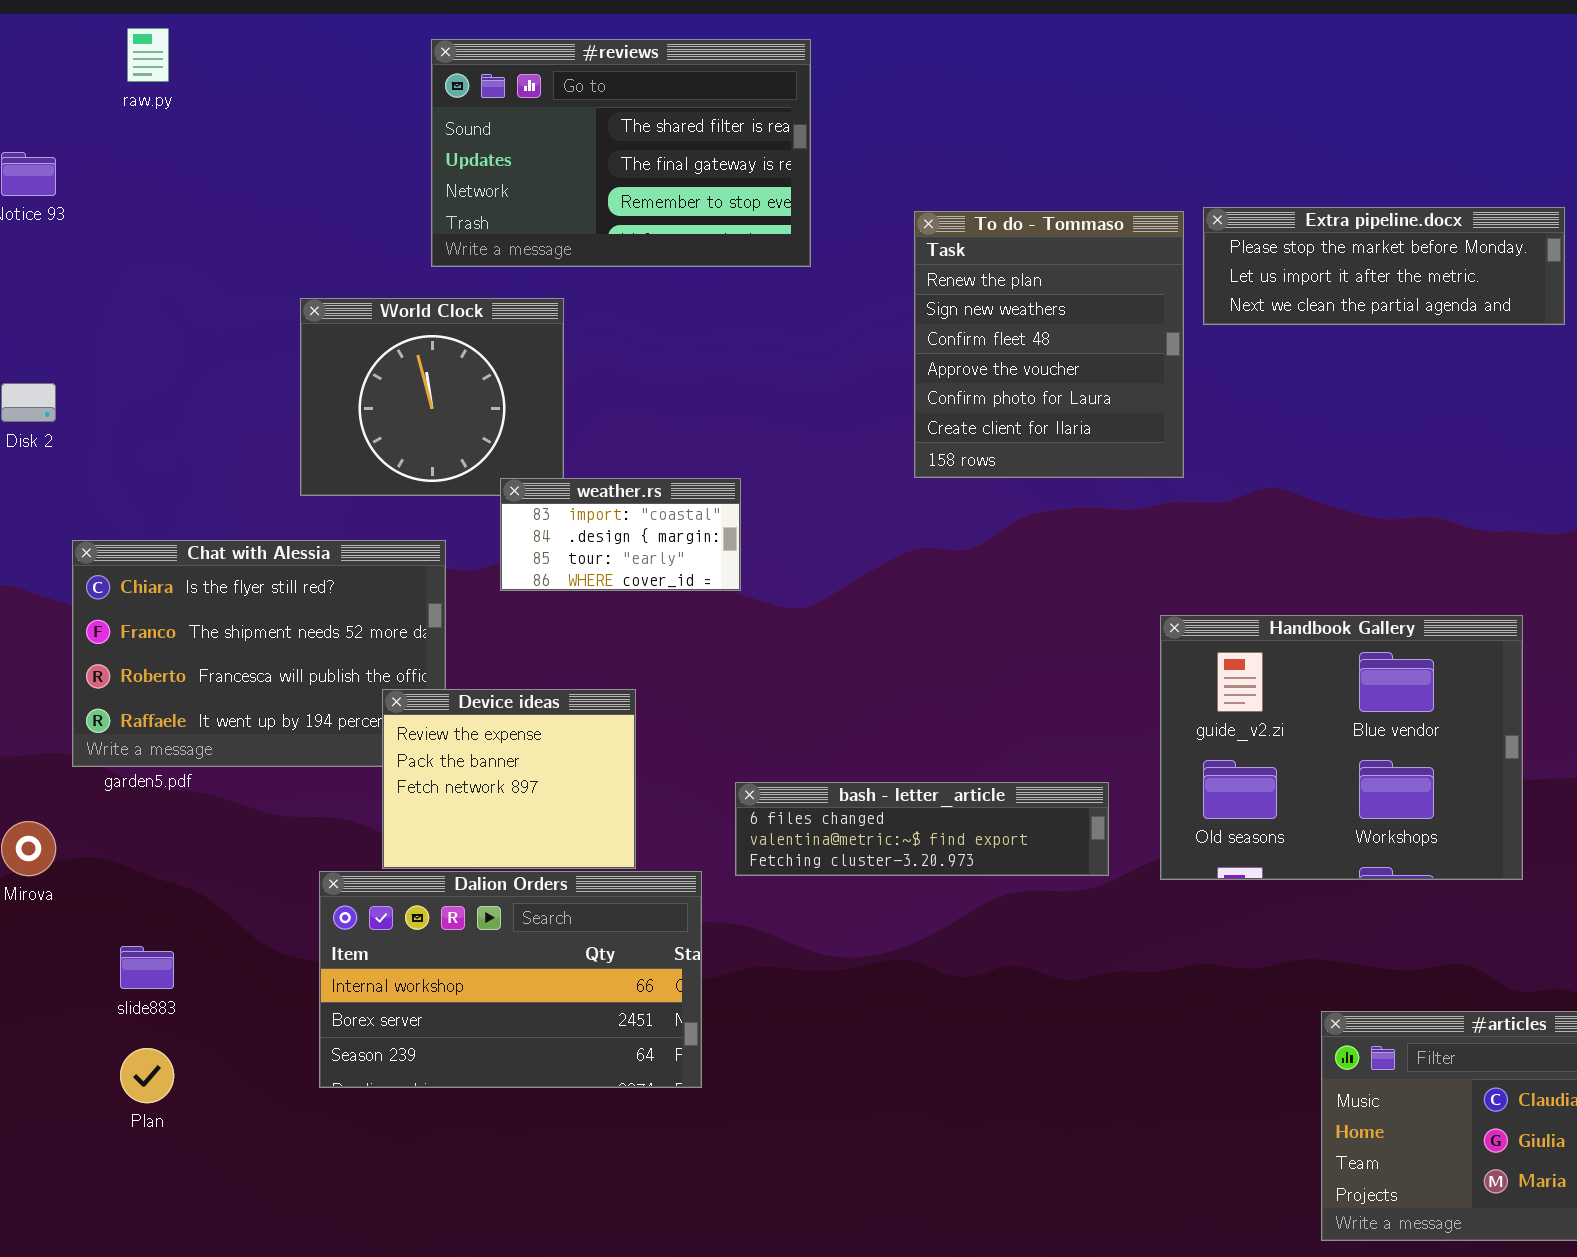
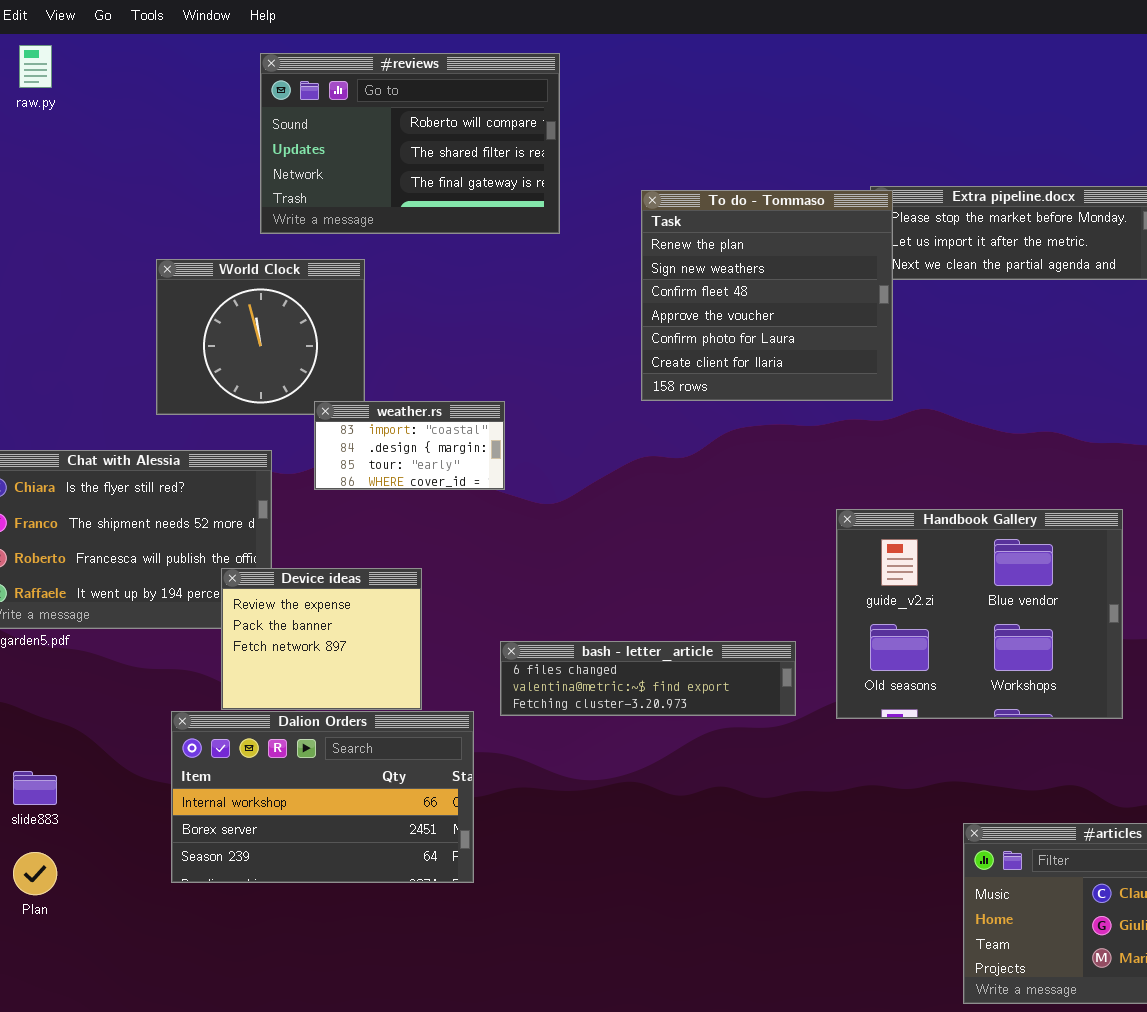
#reviews: [431,39,811,267] -> [260,53,560,234], scrolled up 1 row
To do - Tommaso: [914,211,1184,478] -> [641,190,893,401], resized

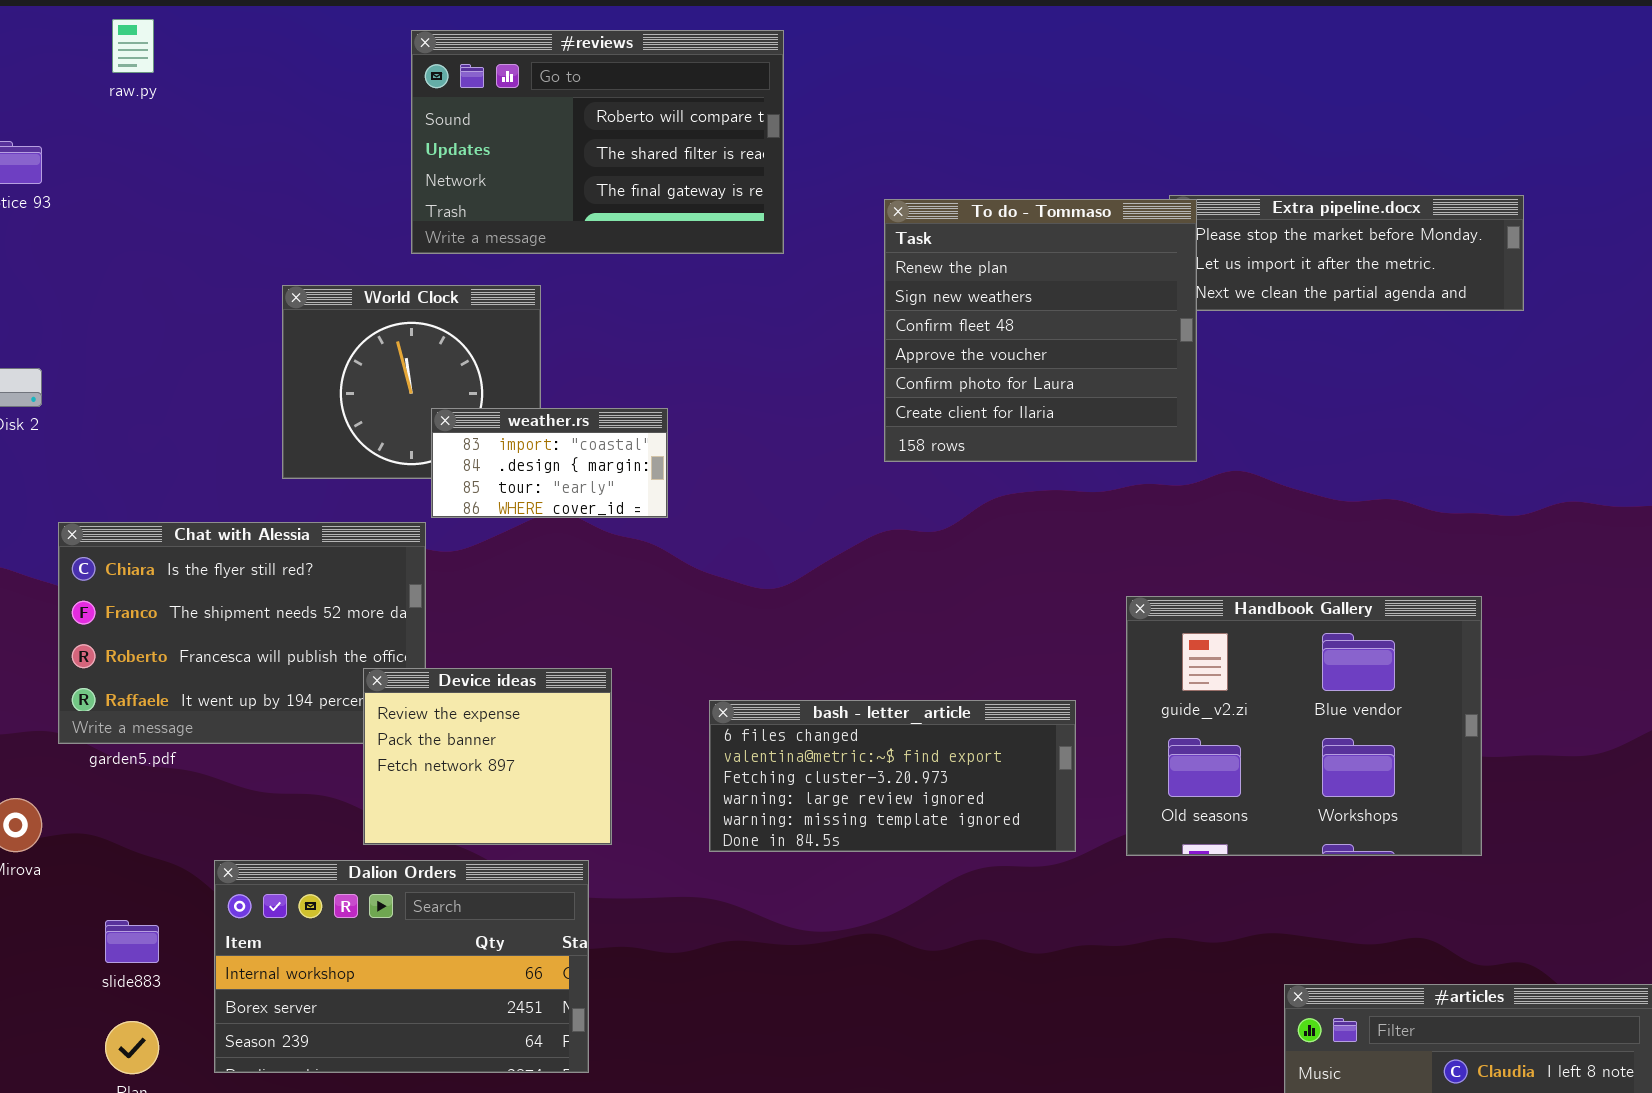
weather.rs: [314,401,505,490] -> [431,408,668,518], moved
bash - letter_article: [500,641,796,716] -> [709,700,1076,852], resized
Dalion Orders: [171,711,474,883] -> [214,860,589,1073], moved

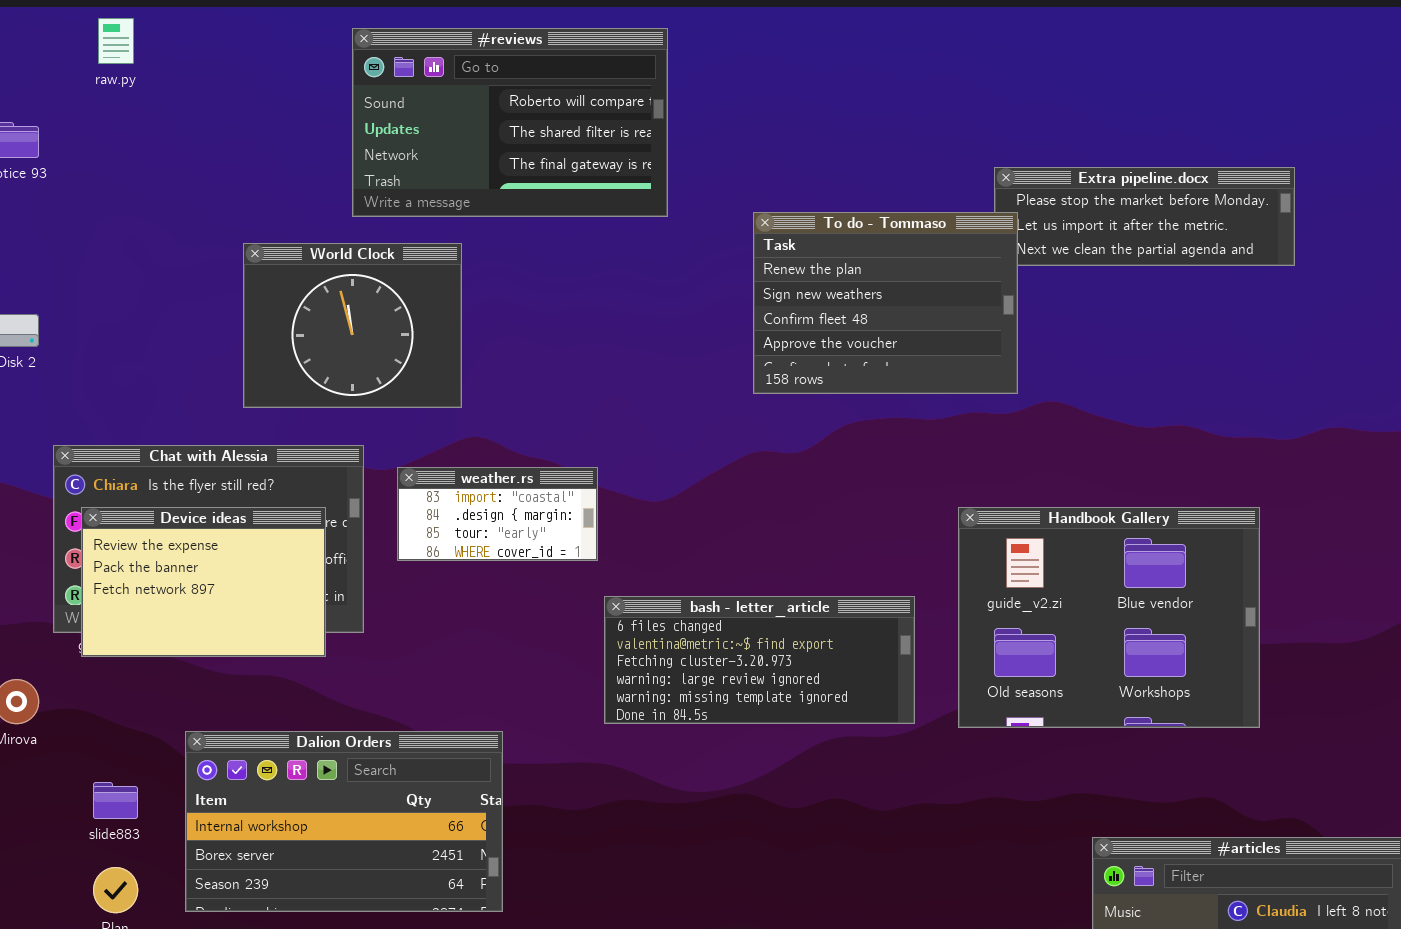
To do - Tommaso: [884,199,1197,462] -> [753,212,1018,394], resized
weather.rs: [431,408,668,518] -> [397,467,598,561], moved
Device ideas: [363,668,612,845] -> [81,507,326,657], moved, resized

